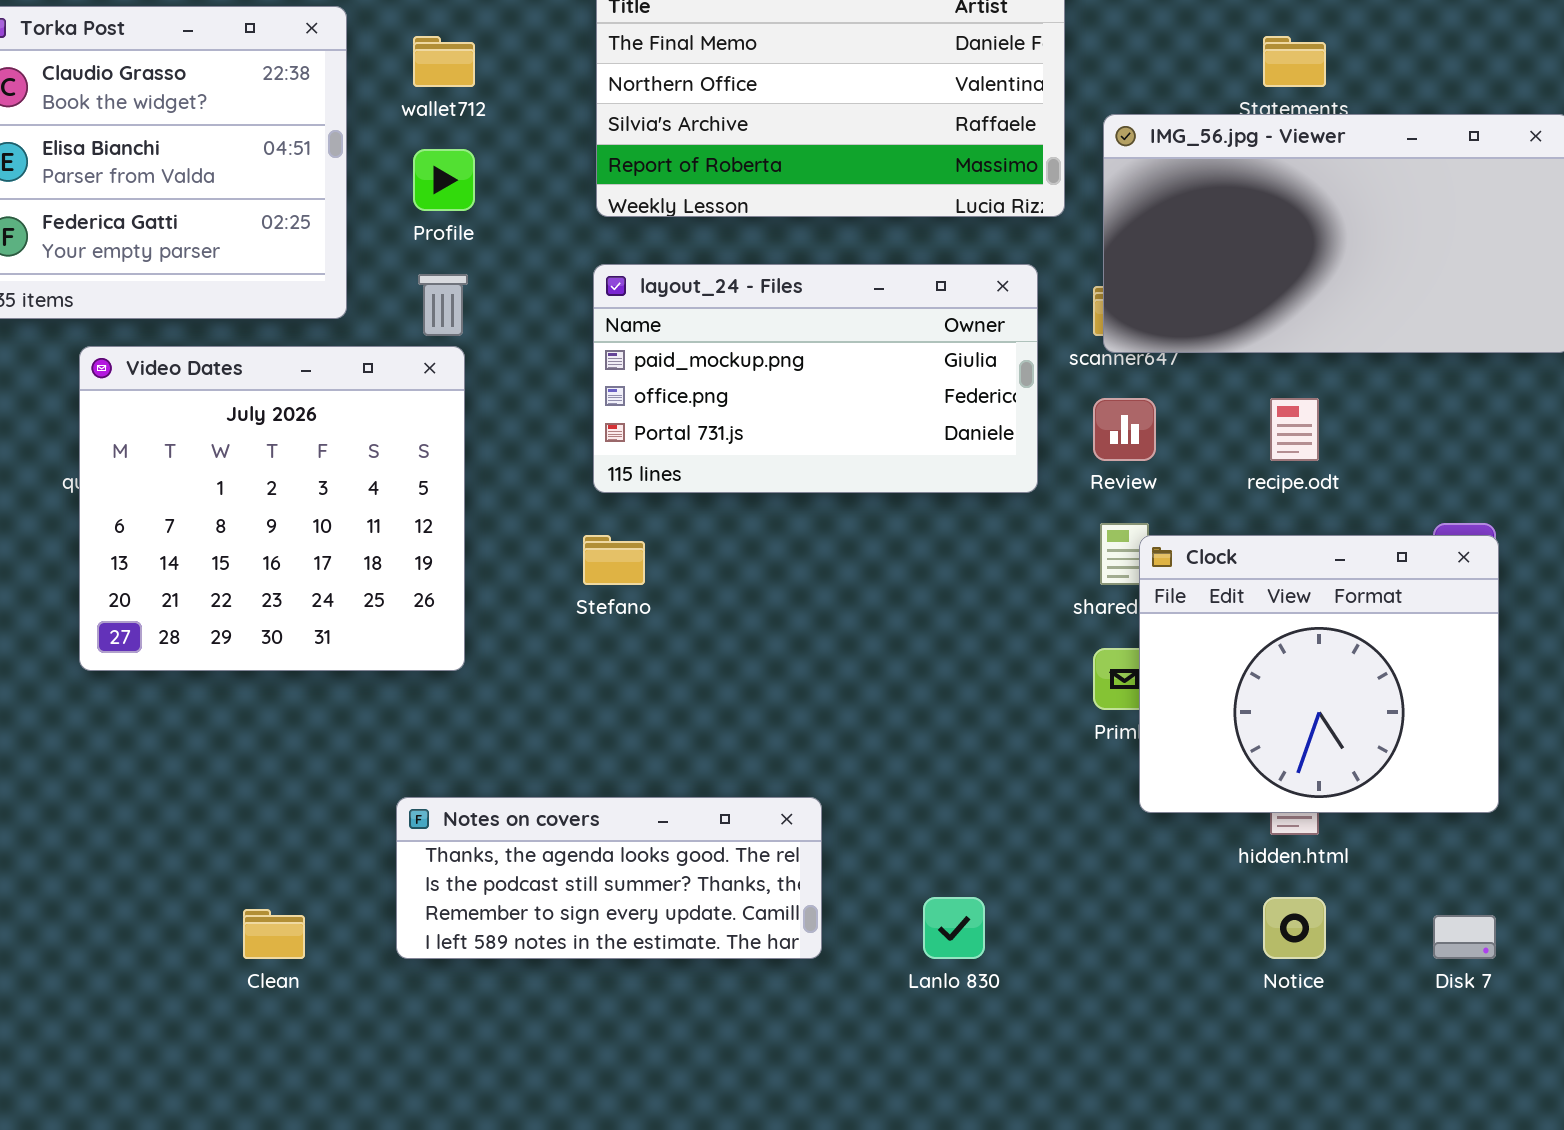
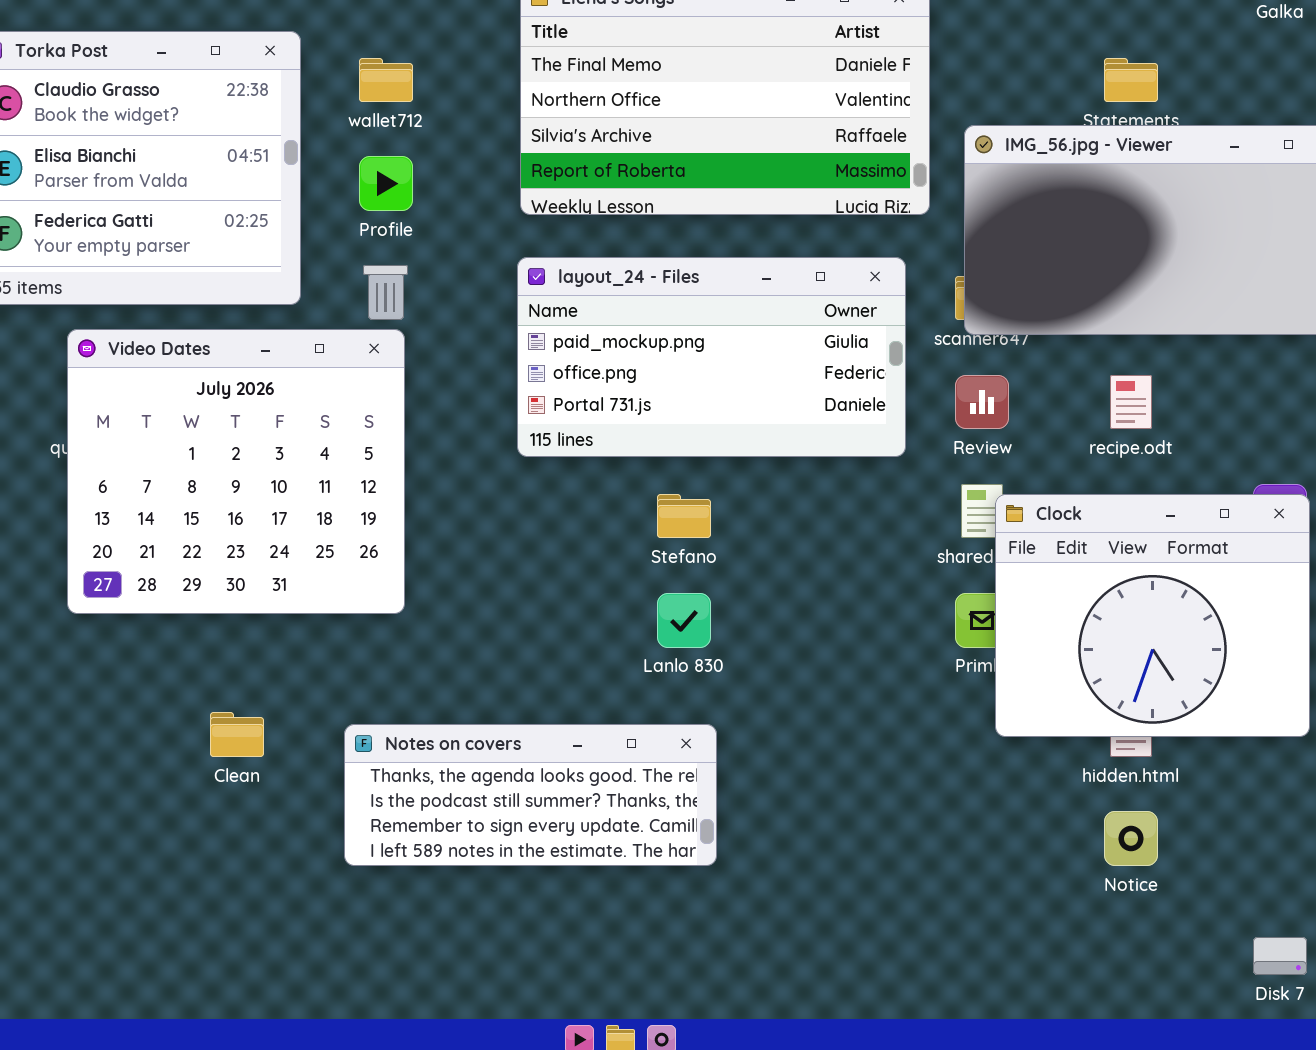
Stefano: [583,535,645,585] -> [657,494,711,538], moved
Lanlo 830: [923,897,985,959] -> [657,593,711,648], moved
Clean: [243,909,305,959] -> [210,712,264,757], moved
Disk 7: [1433,915,1496,959] -> [1253,937,1307,975], moved

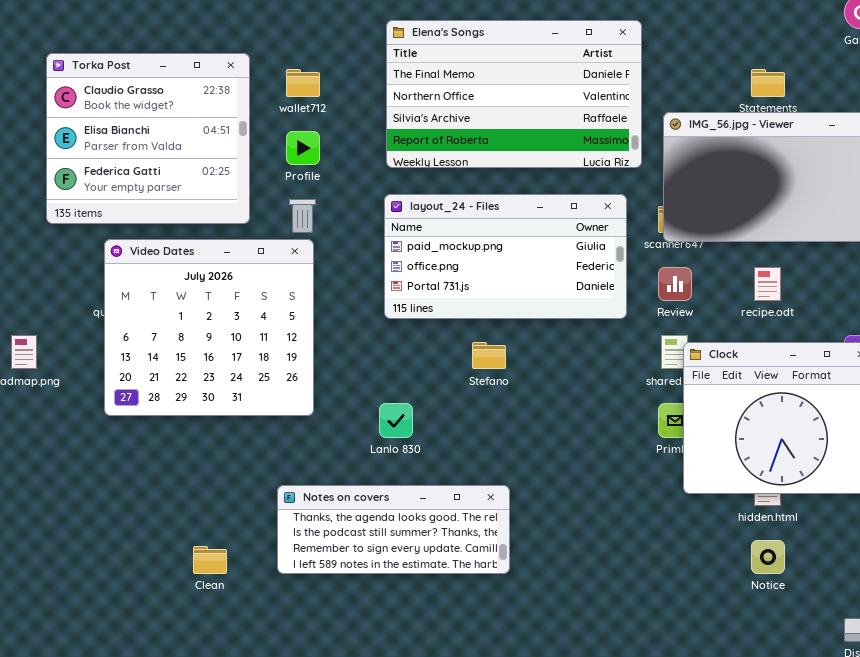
Lanlo 830: [657,593,711,648] -> [379,403,413,438], moved
Clean: [210,712,264,757] -> [193,546,227,574], moved

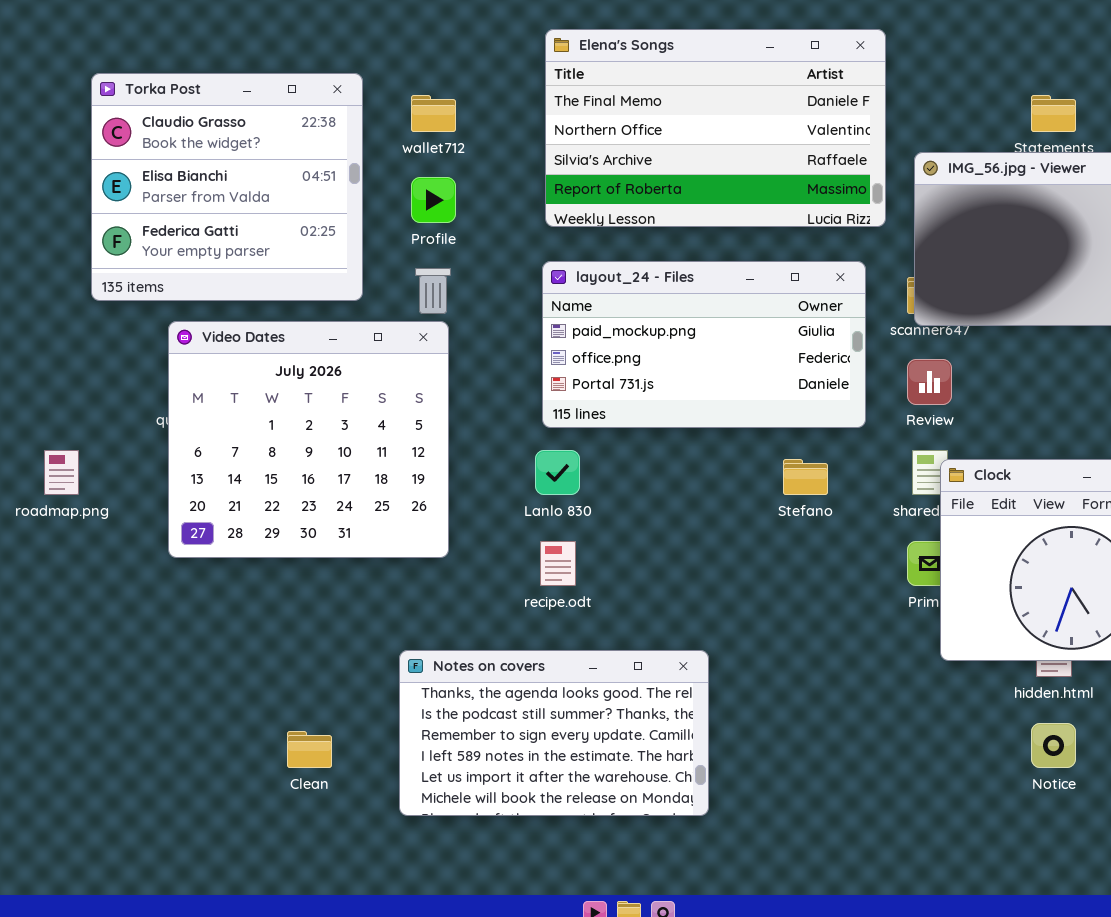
recipe.odt: [754,267,781,301] -> [540,541,576,586], moved
Stefano: [472,342,506,369] -> [783,459,828,495], moved
Lanlo 830: [379,403,413,438] -> [535,450,580,495], moved
Notes on covers: [277,485,510,574] -> [399,650,709,816], resized

